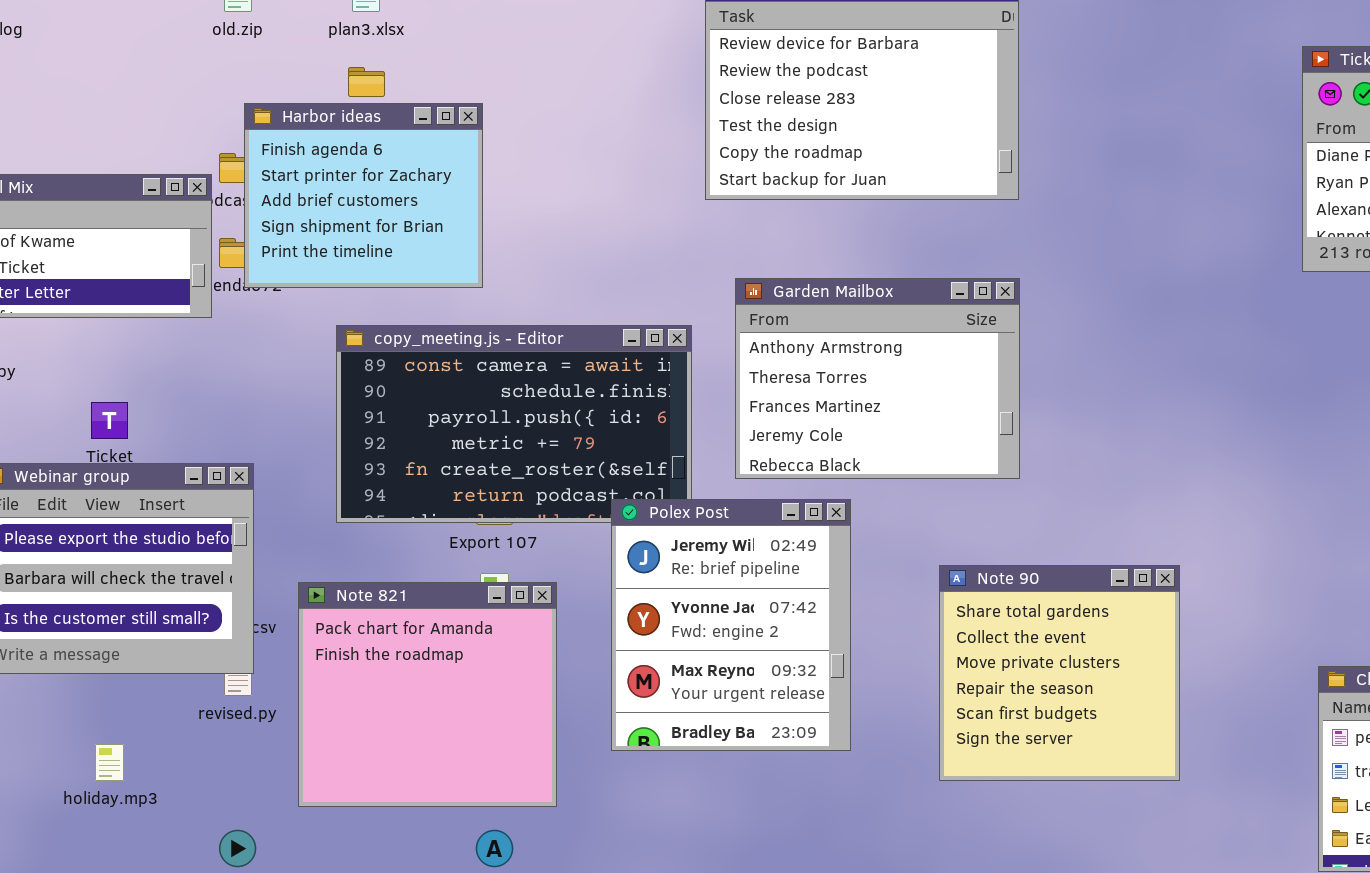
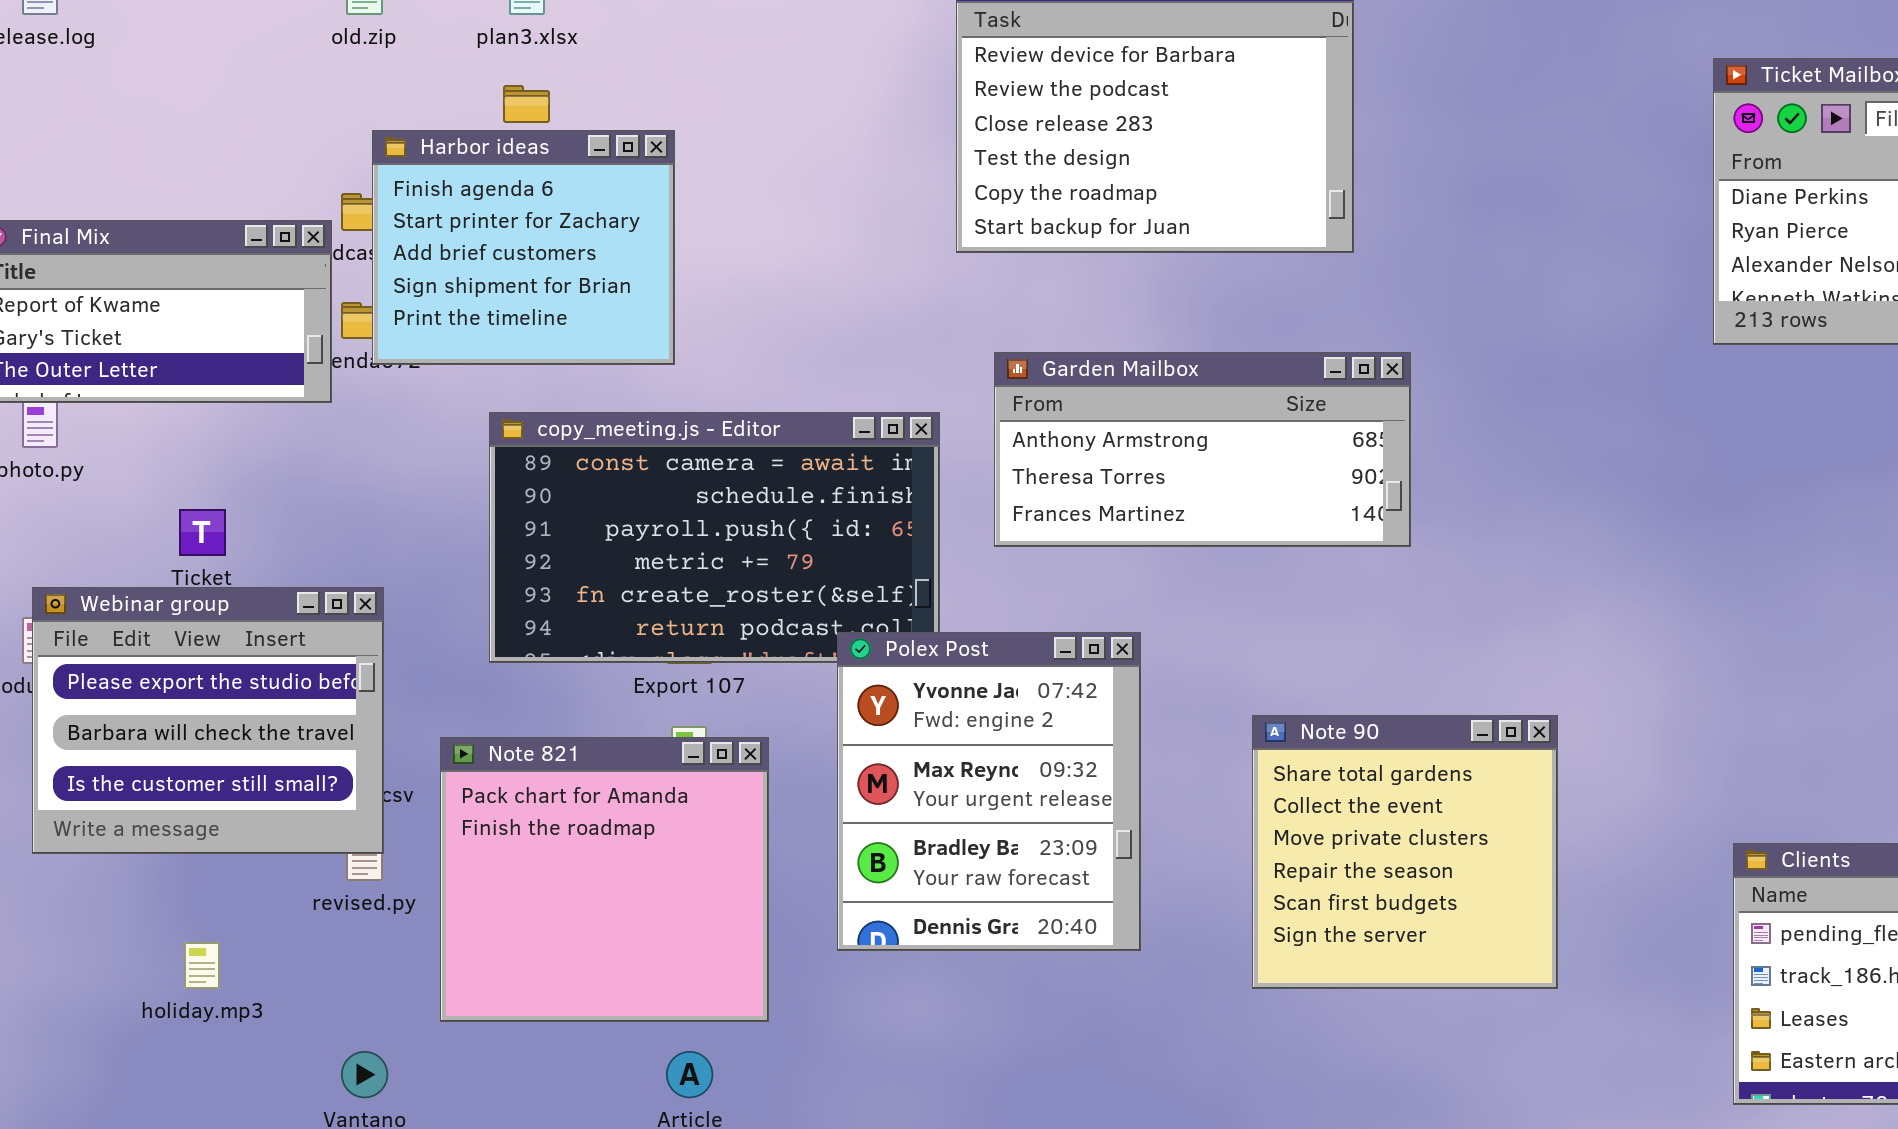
Garden Mailbox: [735,278,1020,479] -> [994,352,1411,547], resized
Polex Post: [611,499,851,751] -> [837,632,1141,951], scrolled down 1 row

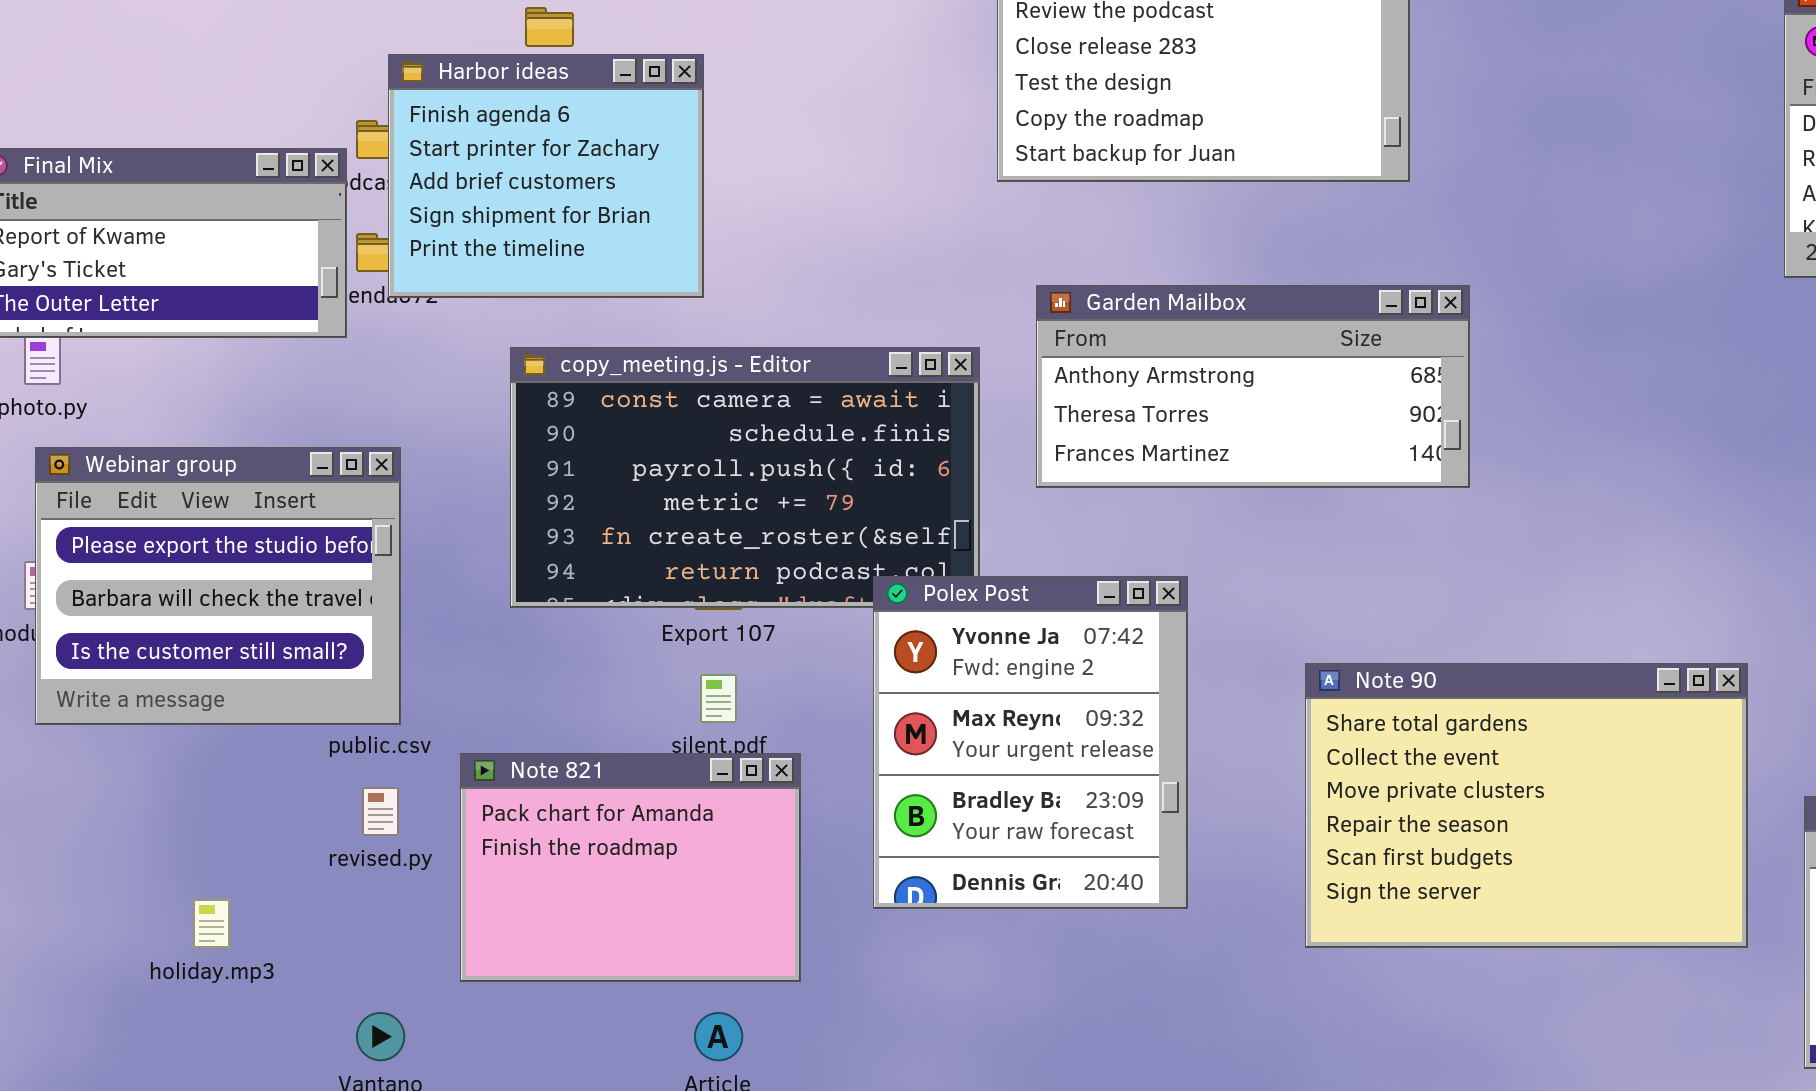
Webinar group: [32,587,384,854] -> [35,447,401,725], moved
Note 90: [1252,715,1558,989] -> [1305,663,1748,948], resized
Note 821: [440,737,769,1022] -> [460,753,801,982], resized

